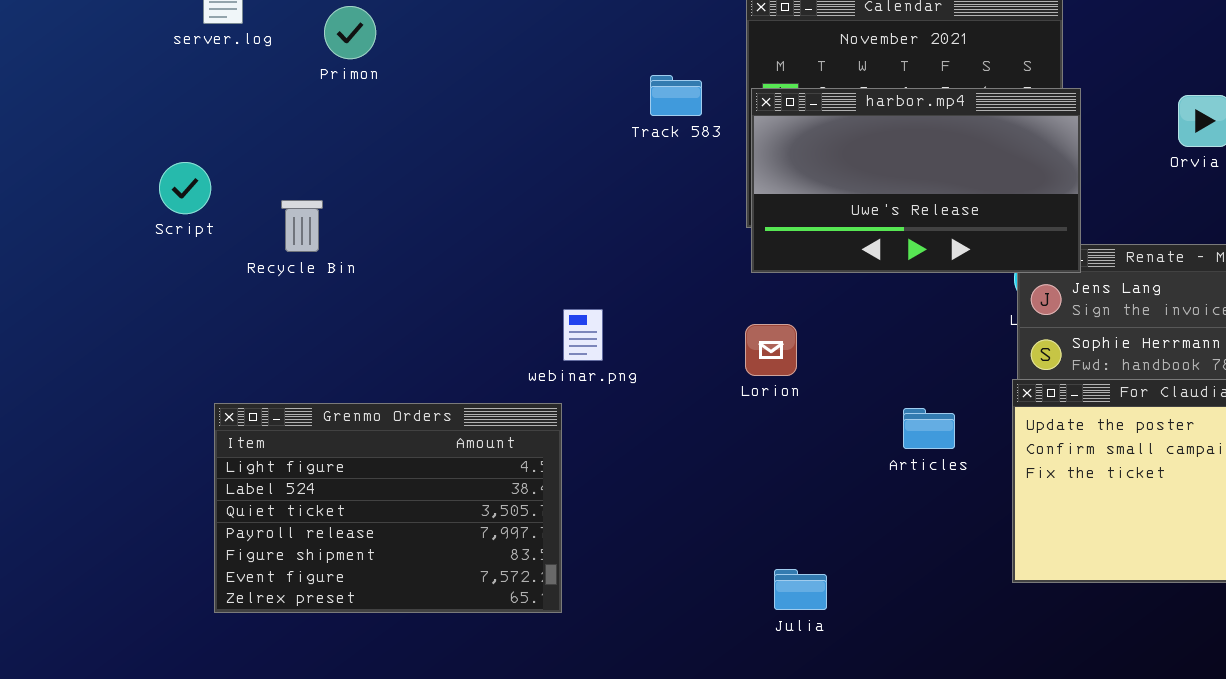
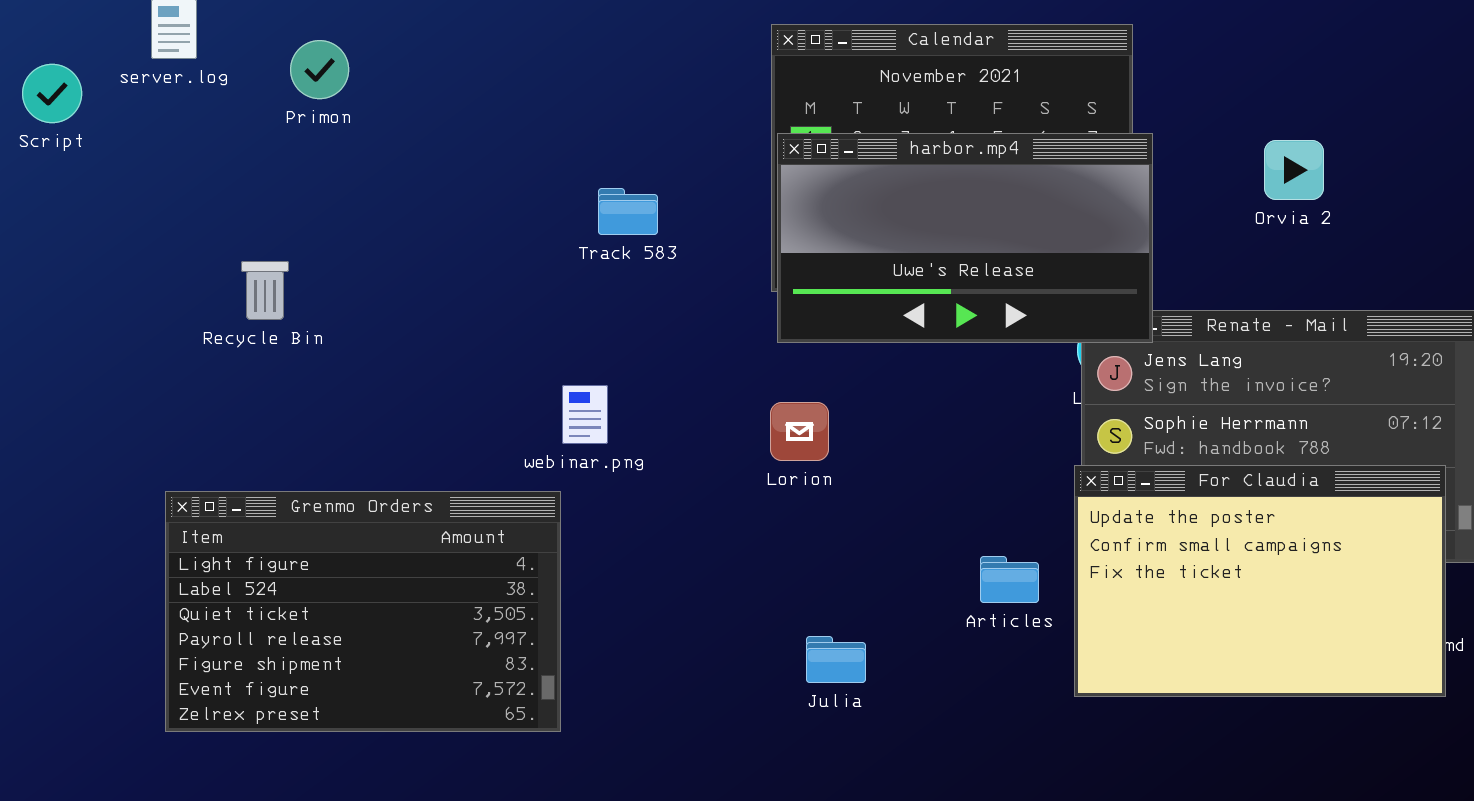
Track 583: [650,75,702,116] -> [598,188,658,235], moved
Script: [159,162,211,214] -> [22,64,82,123], moved
Articles: [903,408,955,449] -> [980,556,1039,603], moved
Julia: [774,569,827,610] -> [806,636,866,683], moved

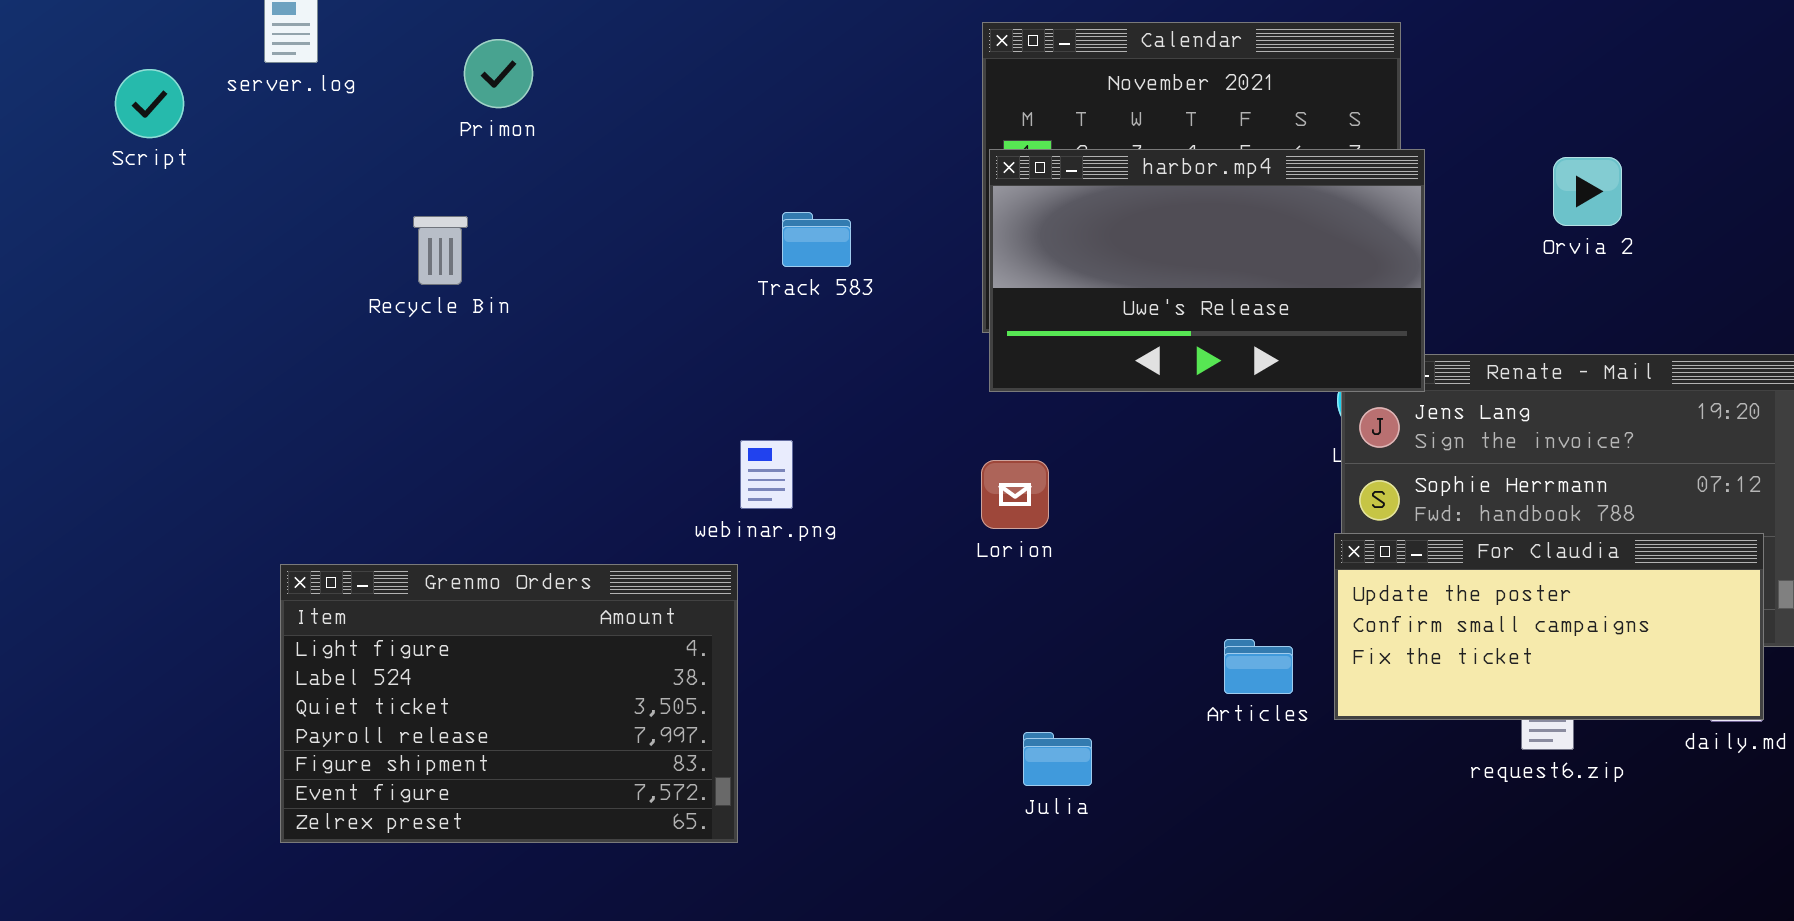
Primon: [290,40,349,99] -> [464,39,533,108], moved
Recycle Bin: [241,261,289,320] -> [413,216,468,285], moved
For Claudia: [1074,465,1446,697] -> [1334,533,1764,720], resized

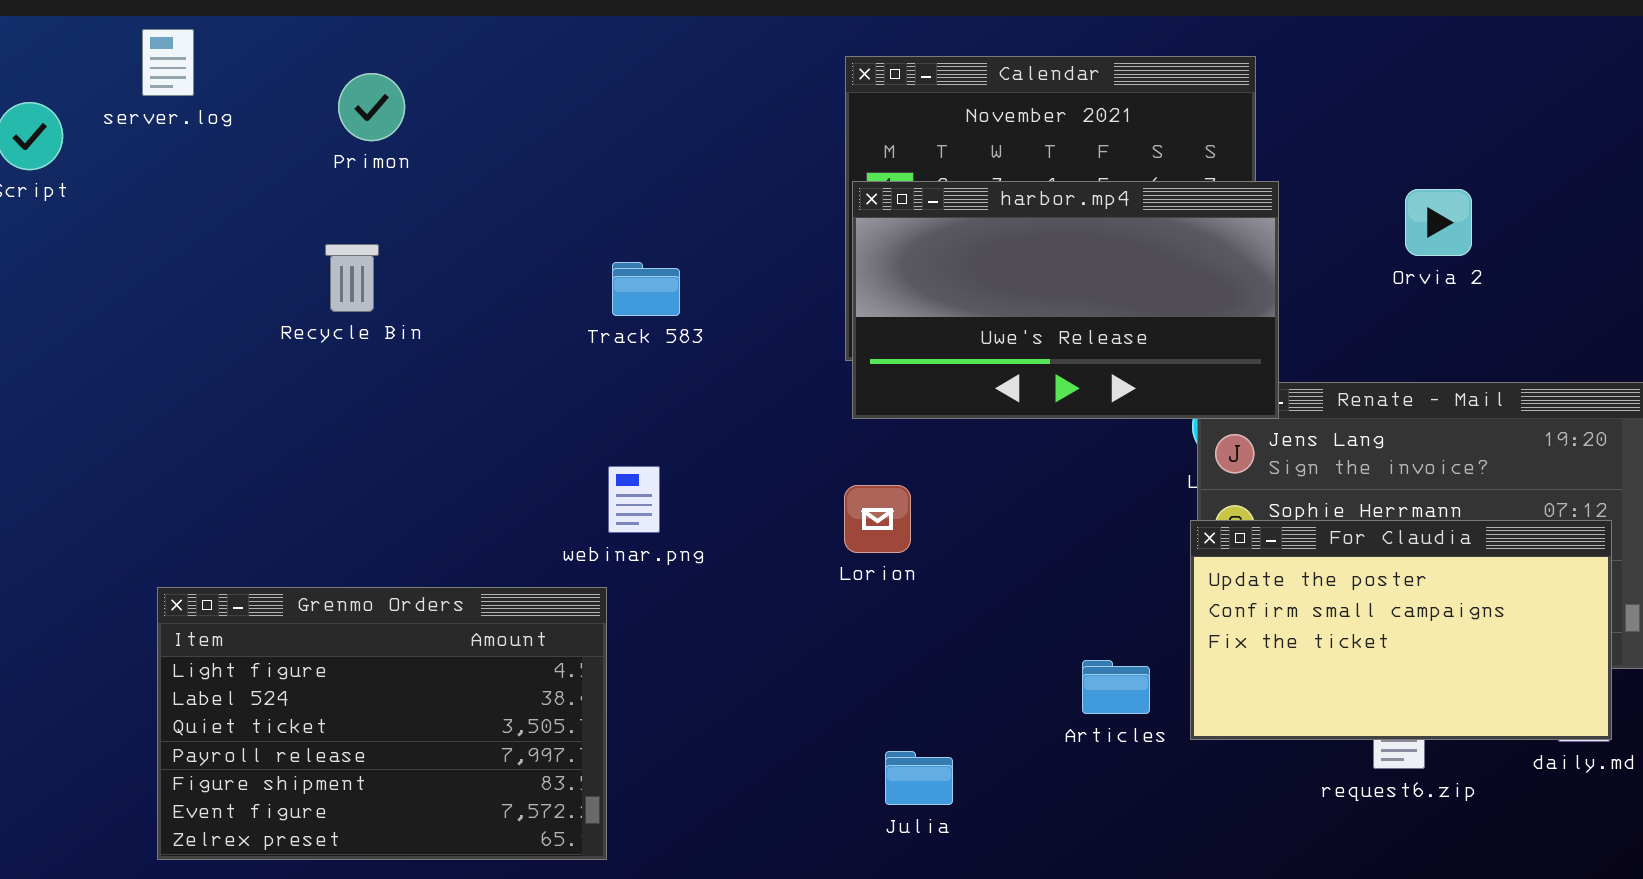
Track 583: [782,212,851,267] -> [612,262,680,316], moved
Recycle Bin: [413,216,468,285] -> [325,244,379,312], moved
For Claudia: [1334,533,1764,720] -> [1190,520,1612,740], resized

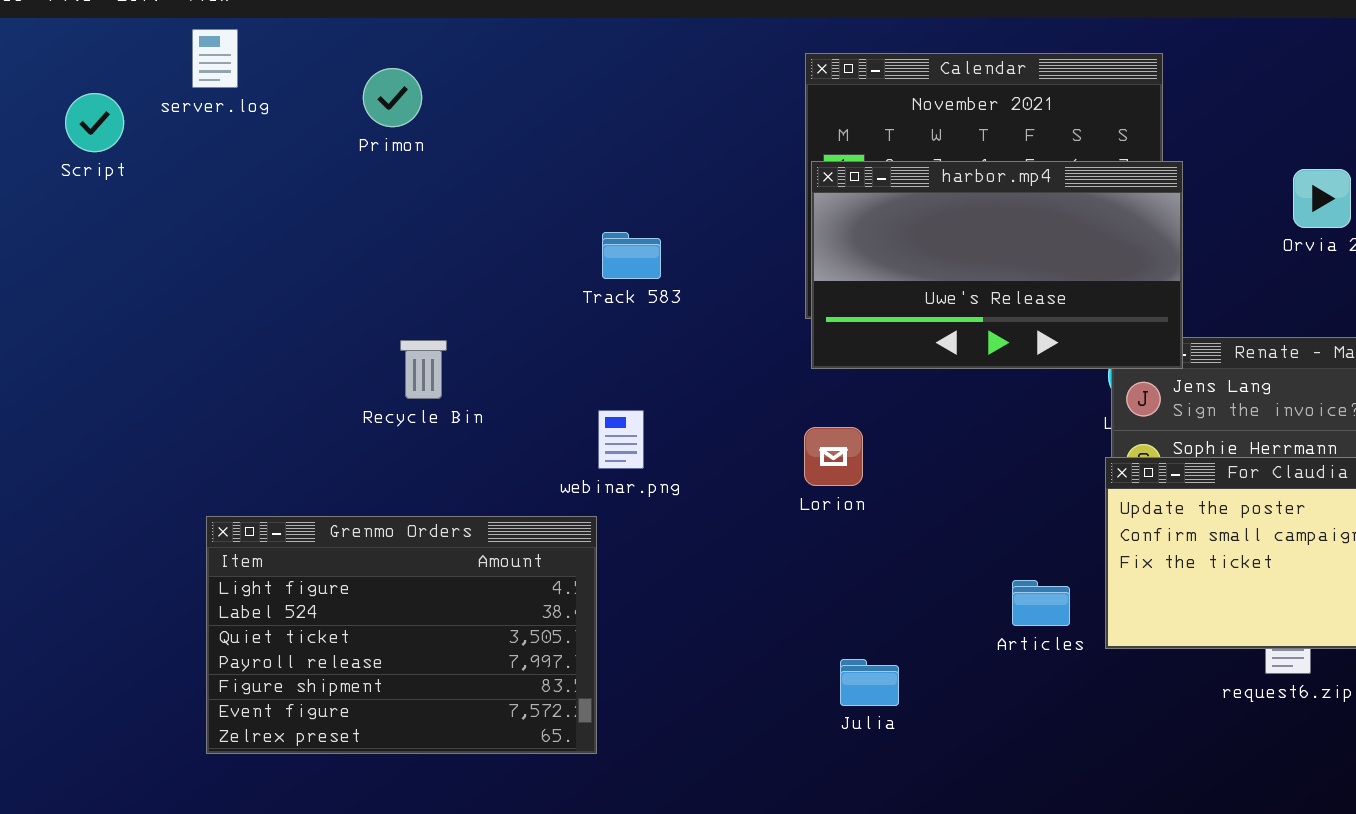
Recycle Bin: [325,244,379,312] -> [400,340,447,399], moved

